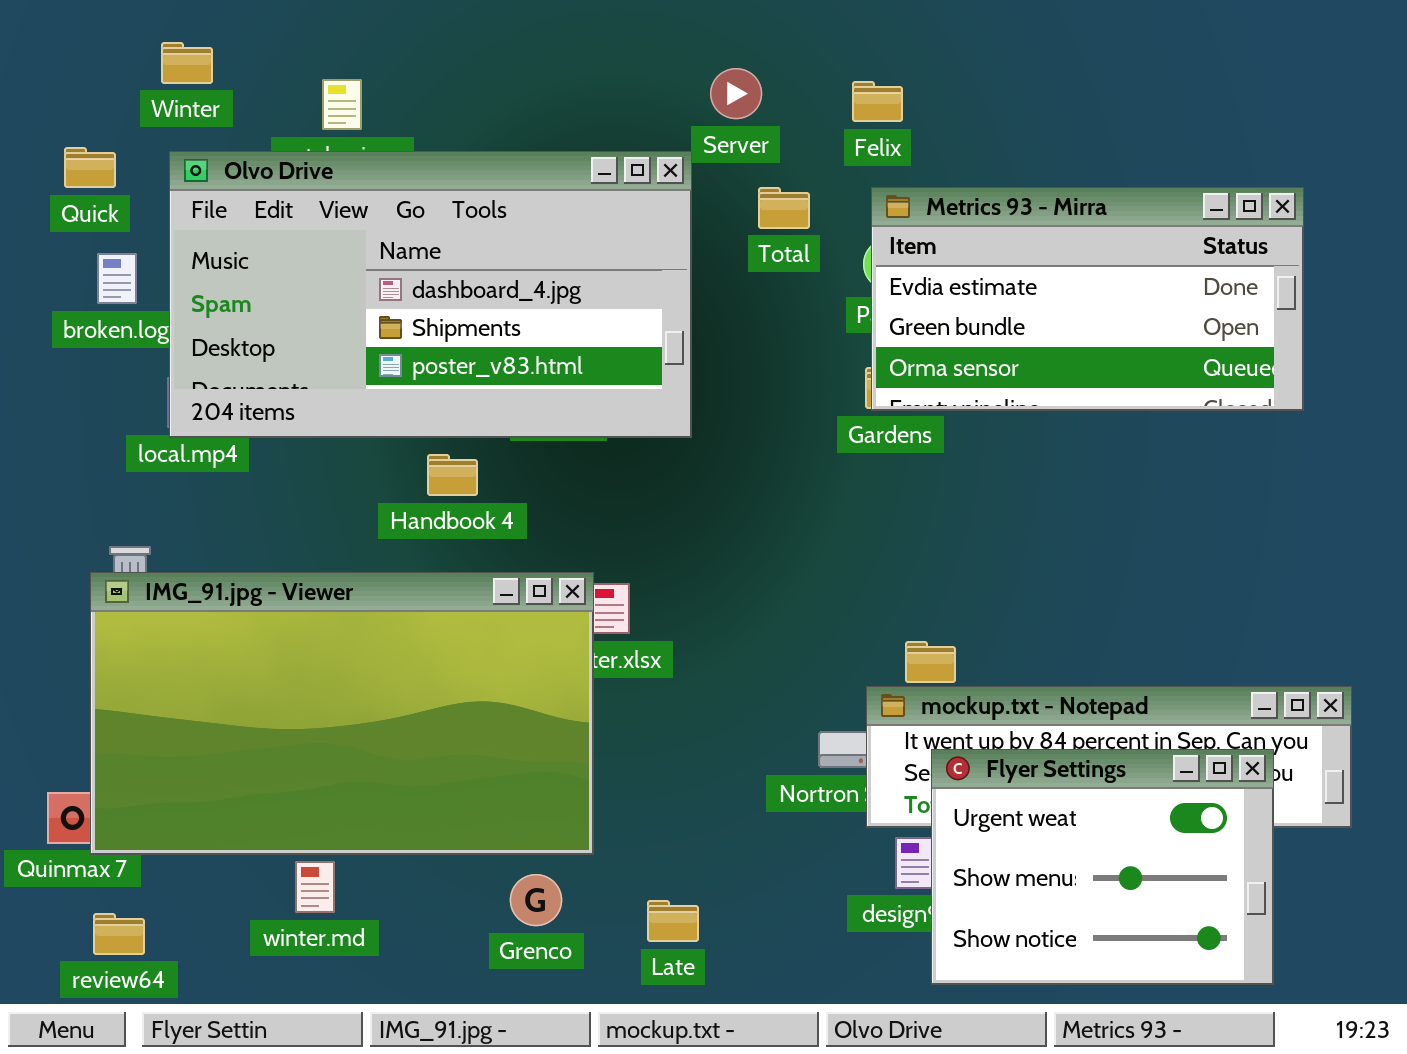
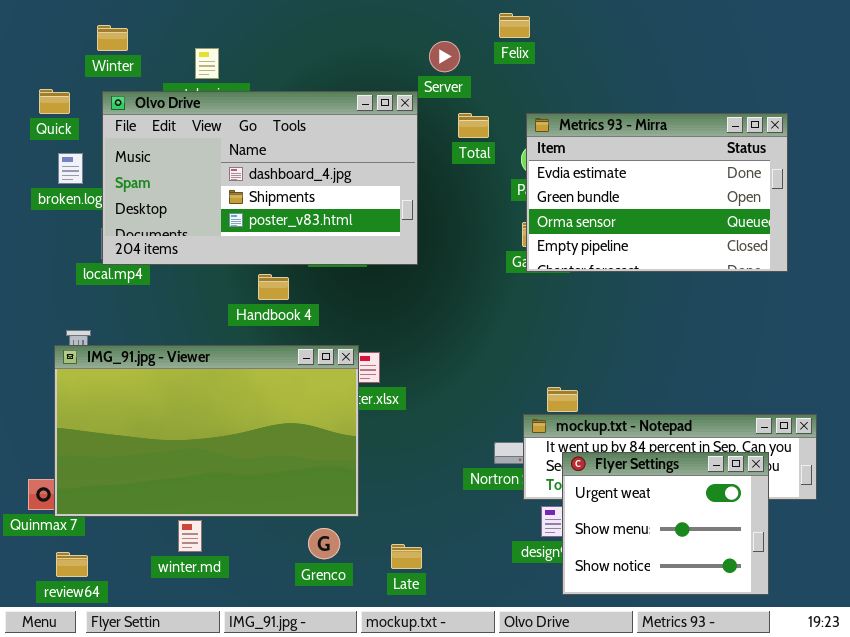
Felix: [852,81,903,122] -> [499,13,530,38], moved
Metrics 93 - Mirra: [871,187,1304,411] -> [526,113,788,272], resized

